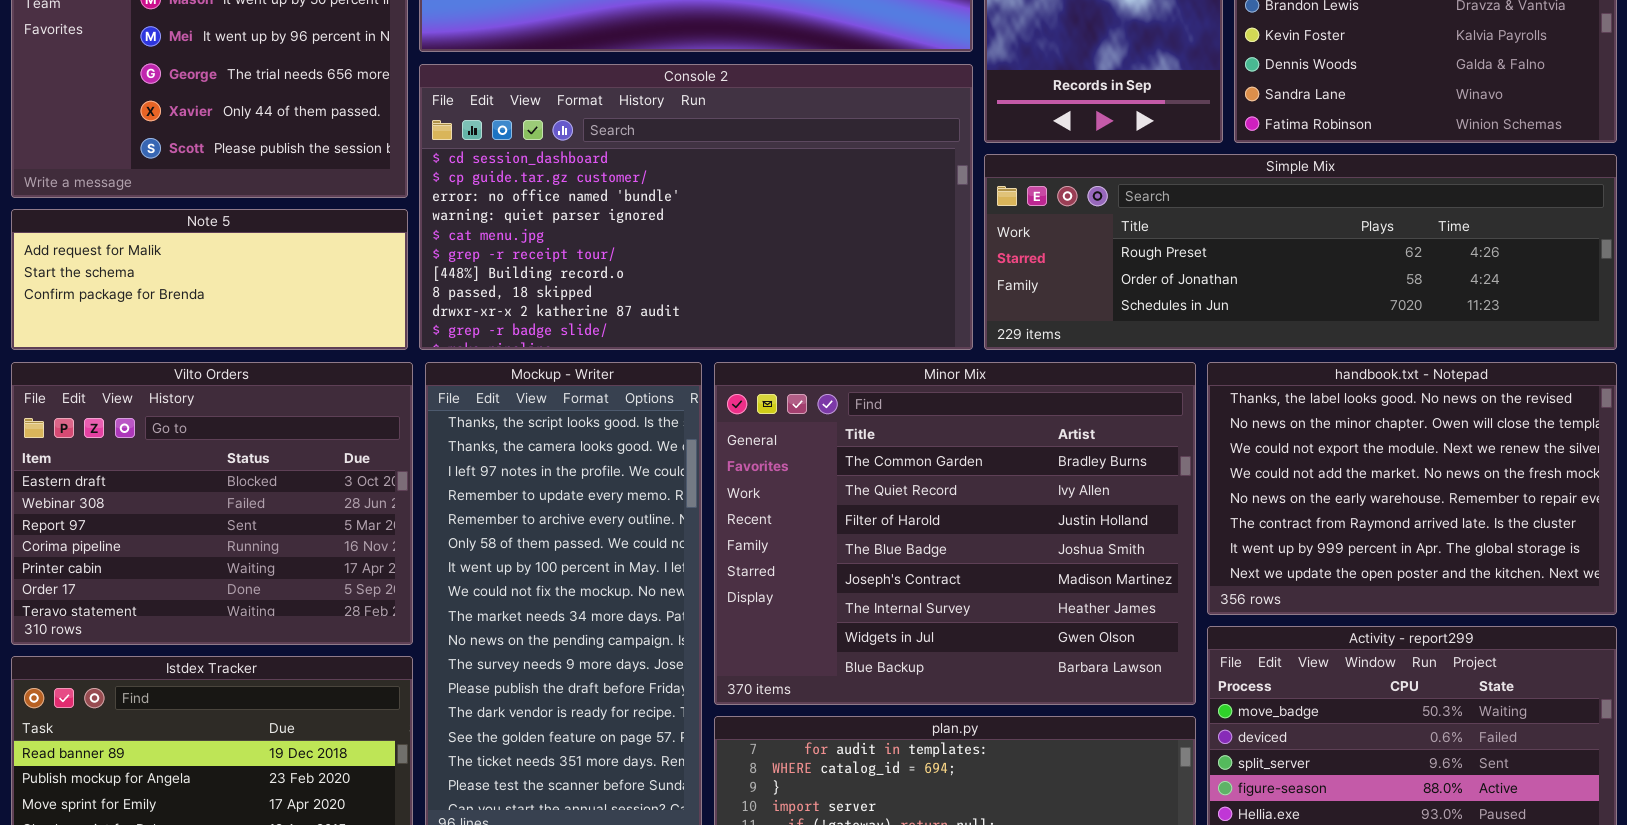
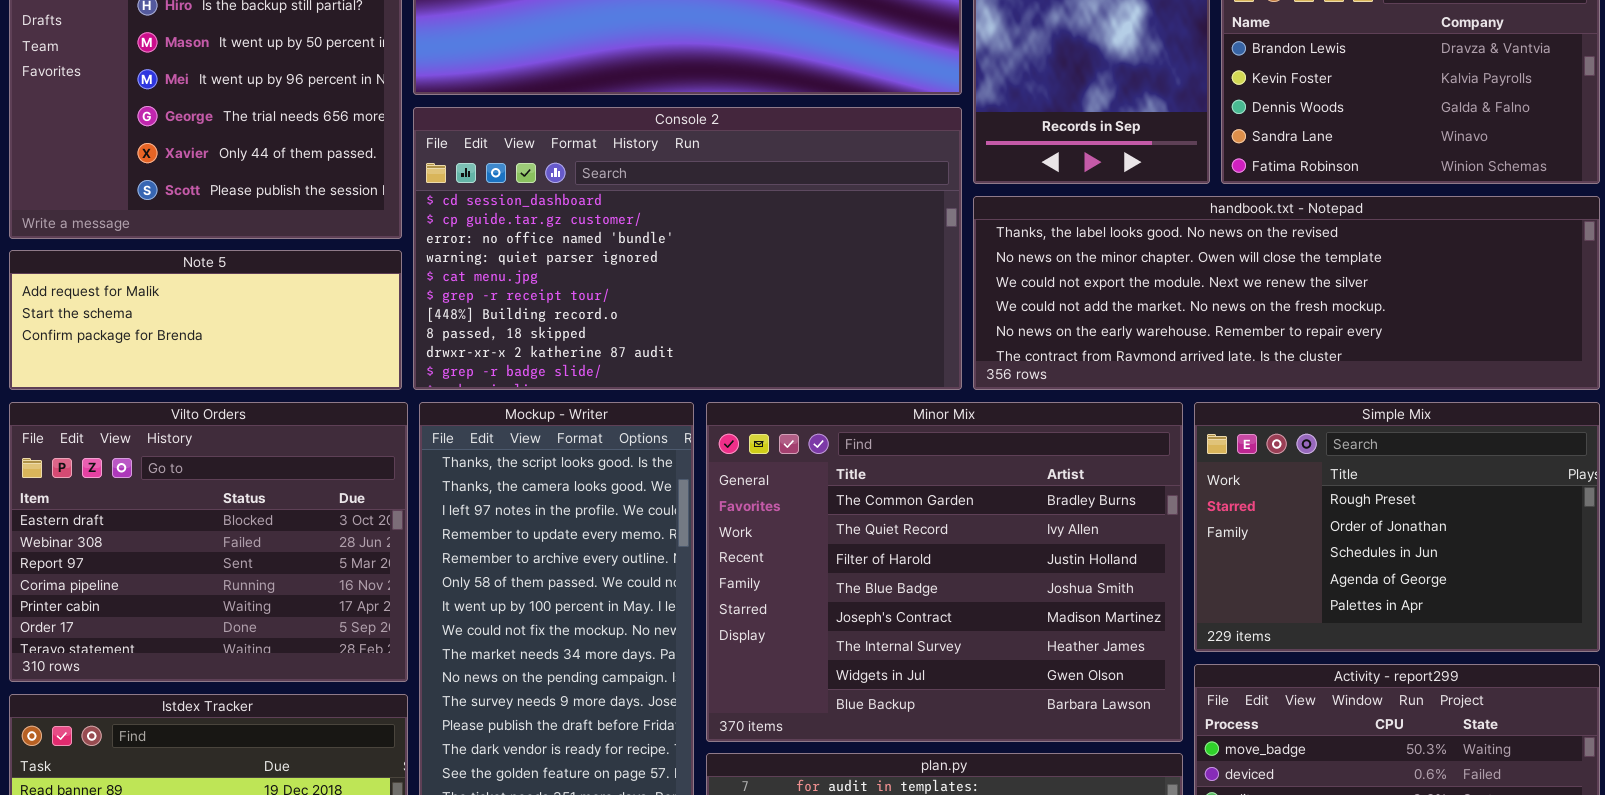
Simple Mix: [984,154,1617,350] -> [1194,402,1600,652], moved, resized
handbook.txt - Notepad: [1207,362,1617,615] -> [973,196,1600,390], moved, resized

